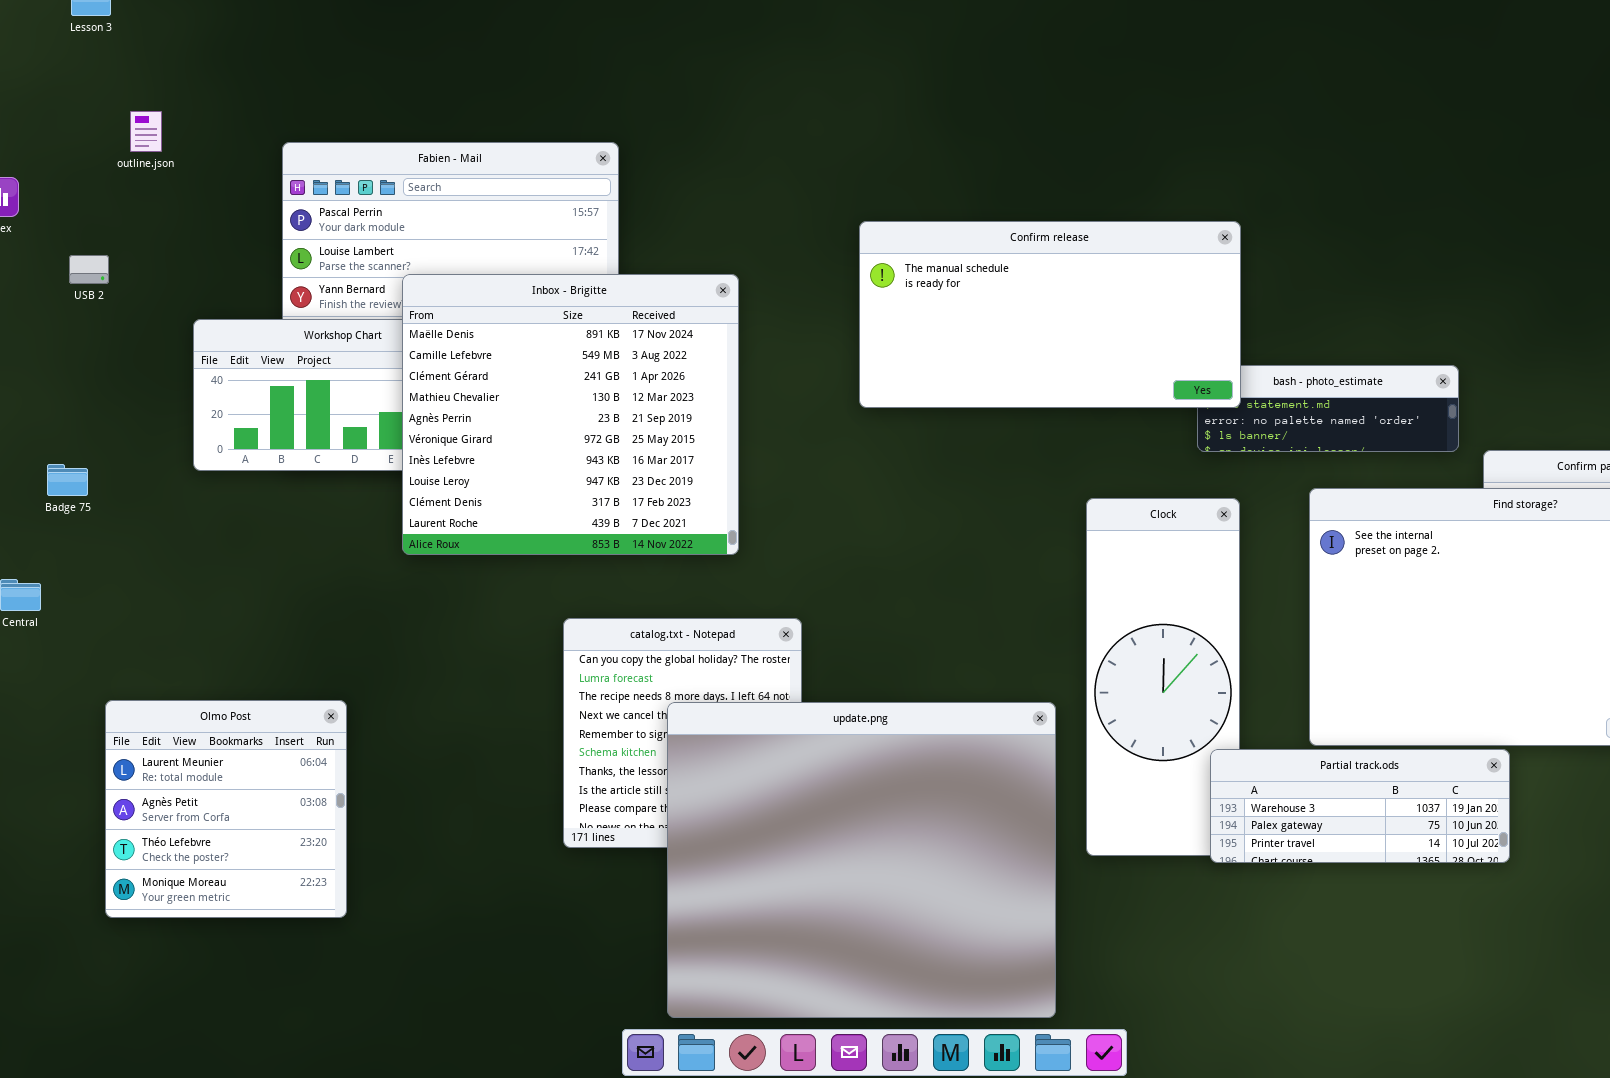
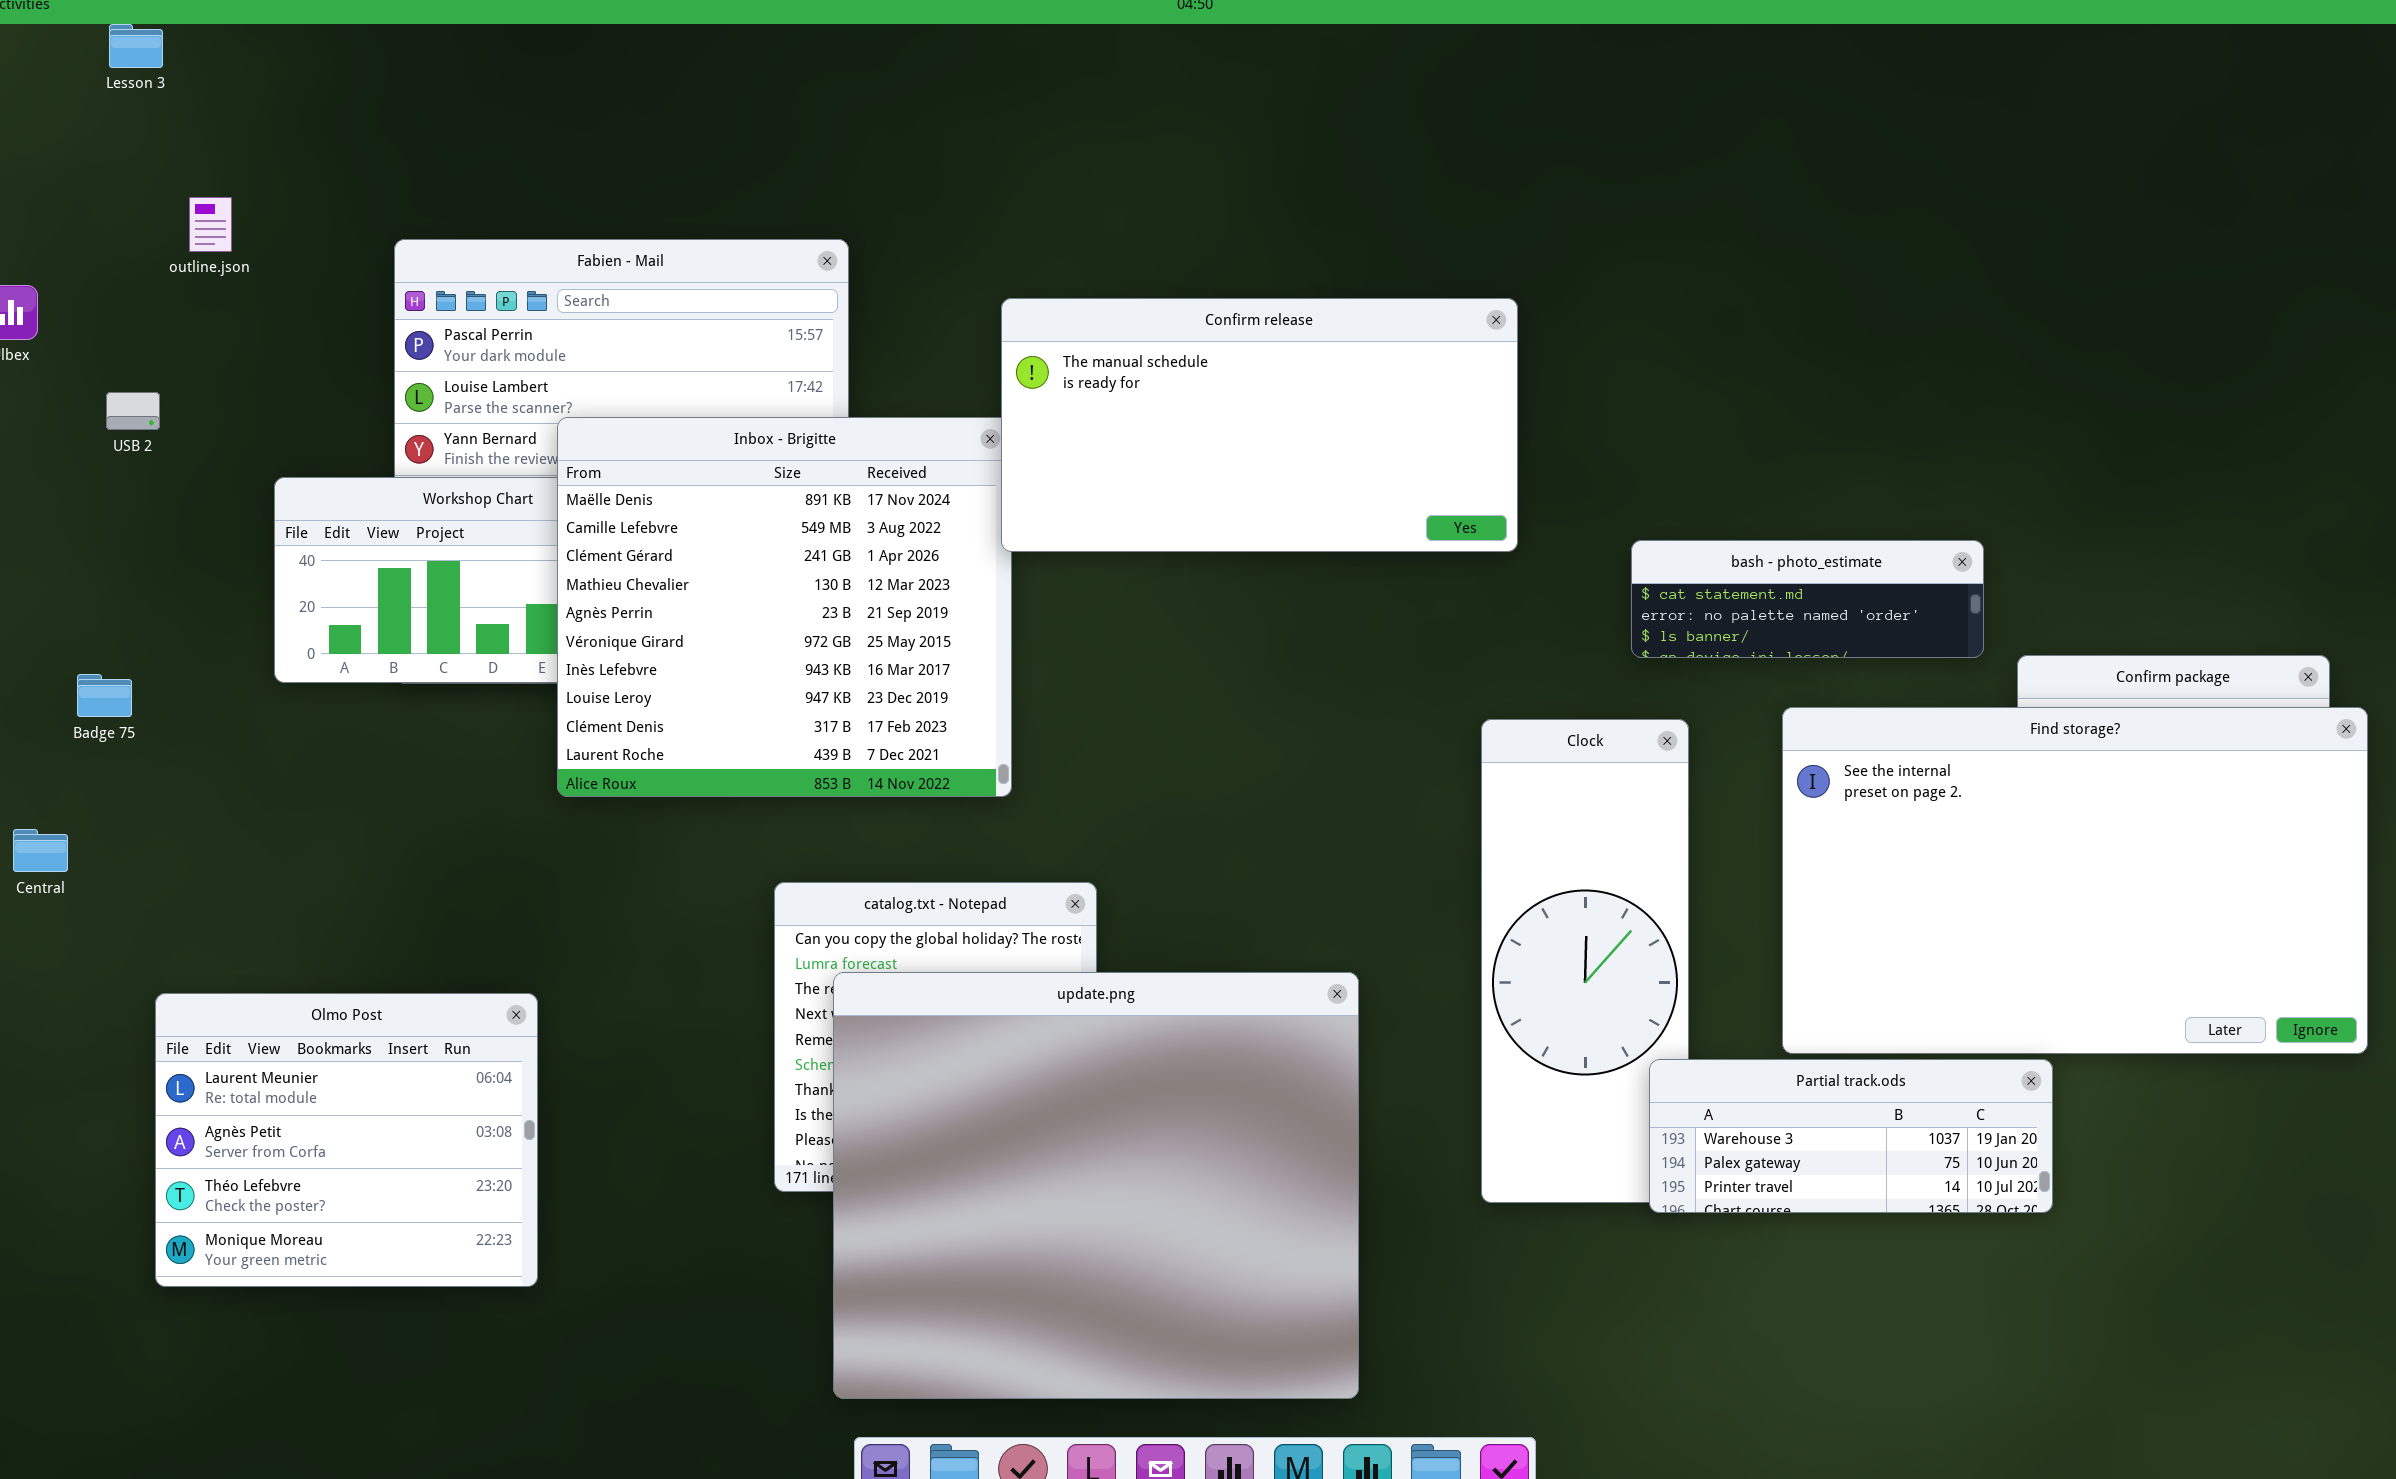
Confirm release: [859,221,1241,408] -> [1001,298,1518,552], moved
Olmo Post: [105,700,347,918] -> [155,993,538,1287], resized
update.png: [667,702,1056,1018] -> [833,972,1359,1399], moved

